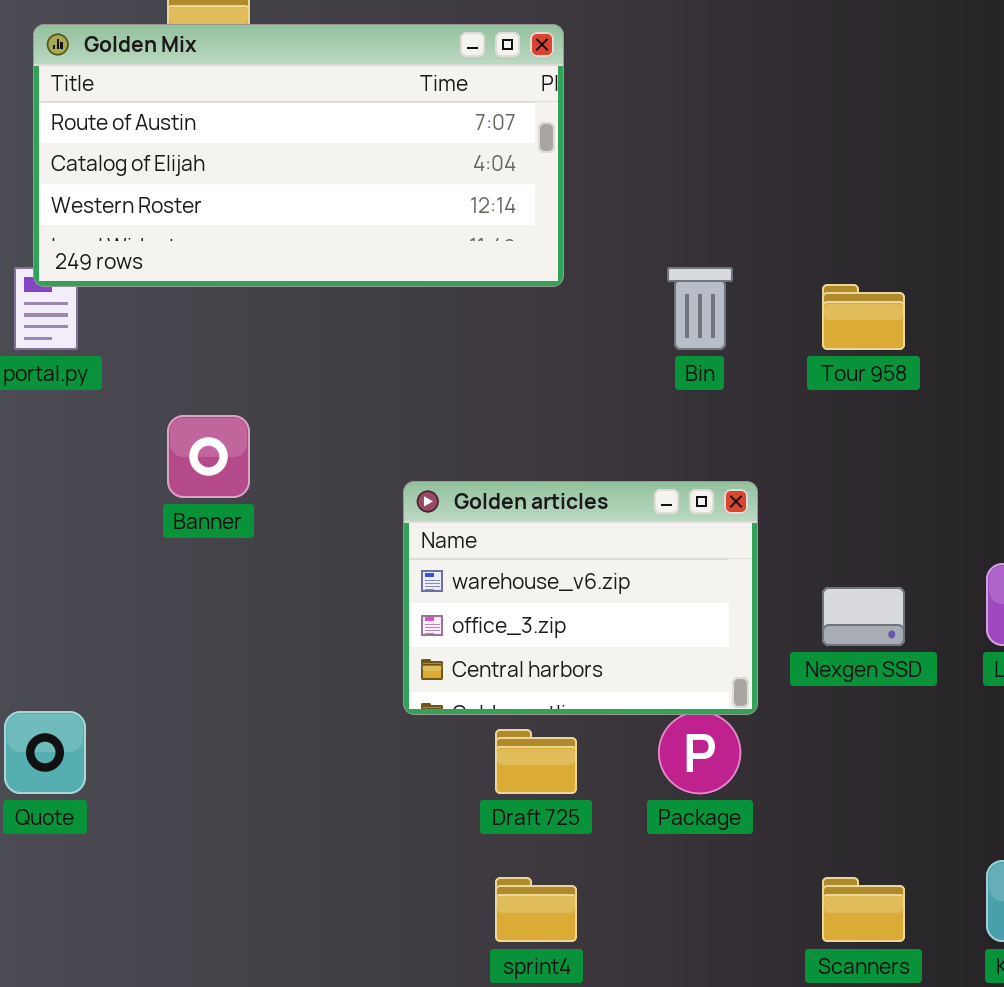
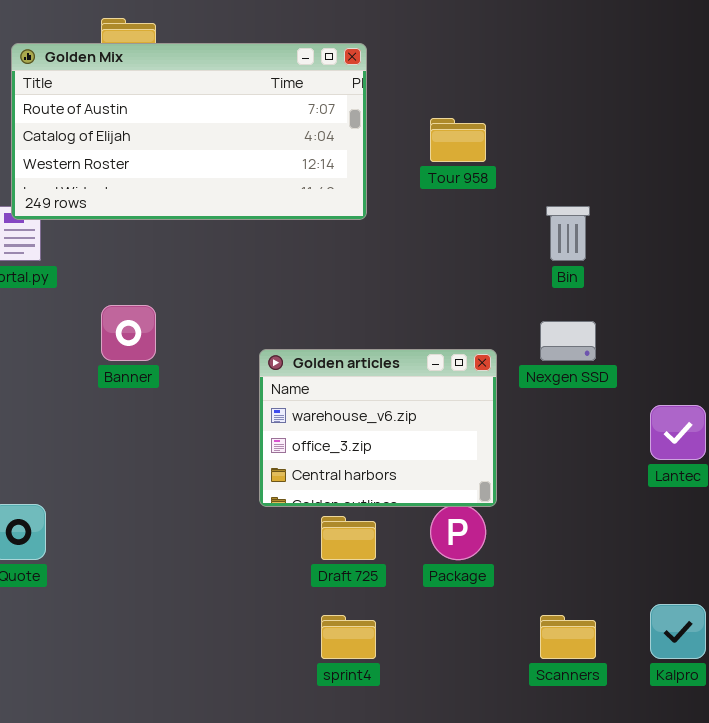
Bin: [667,267,733,350] -> [546,206,590,261], moved
Tour 958: [822,284,905,350] -> [430,118,486,162], moved
Nexgen SSD: [822,587,905,646] -> [540,321,596,361], moved

